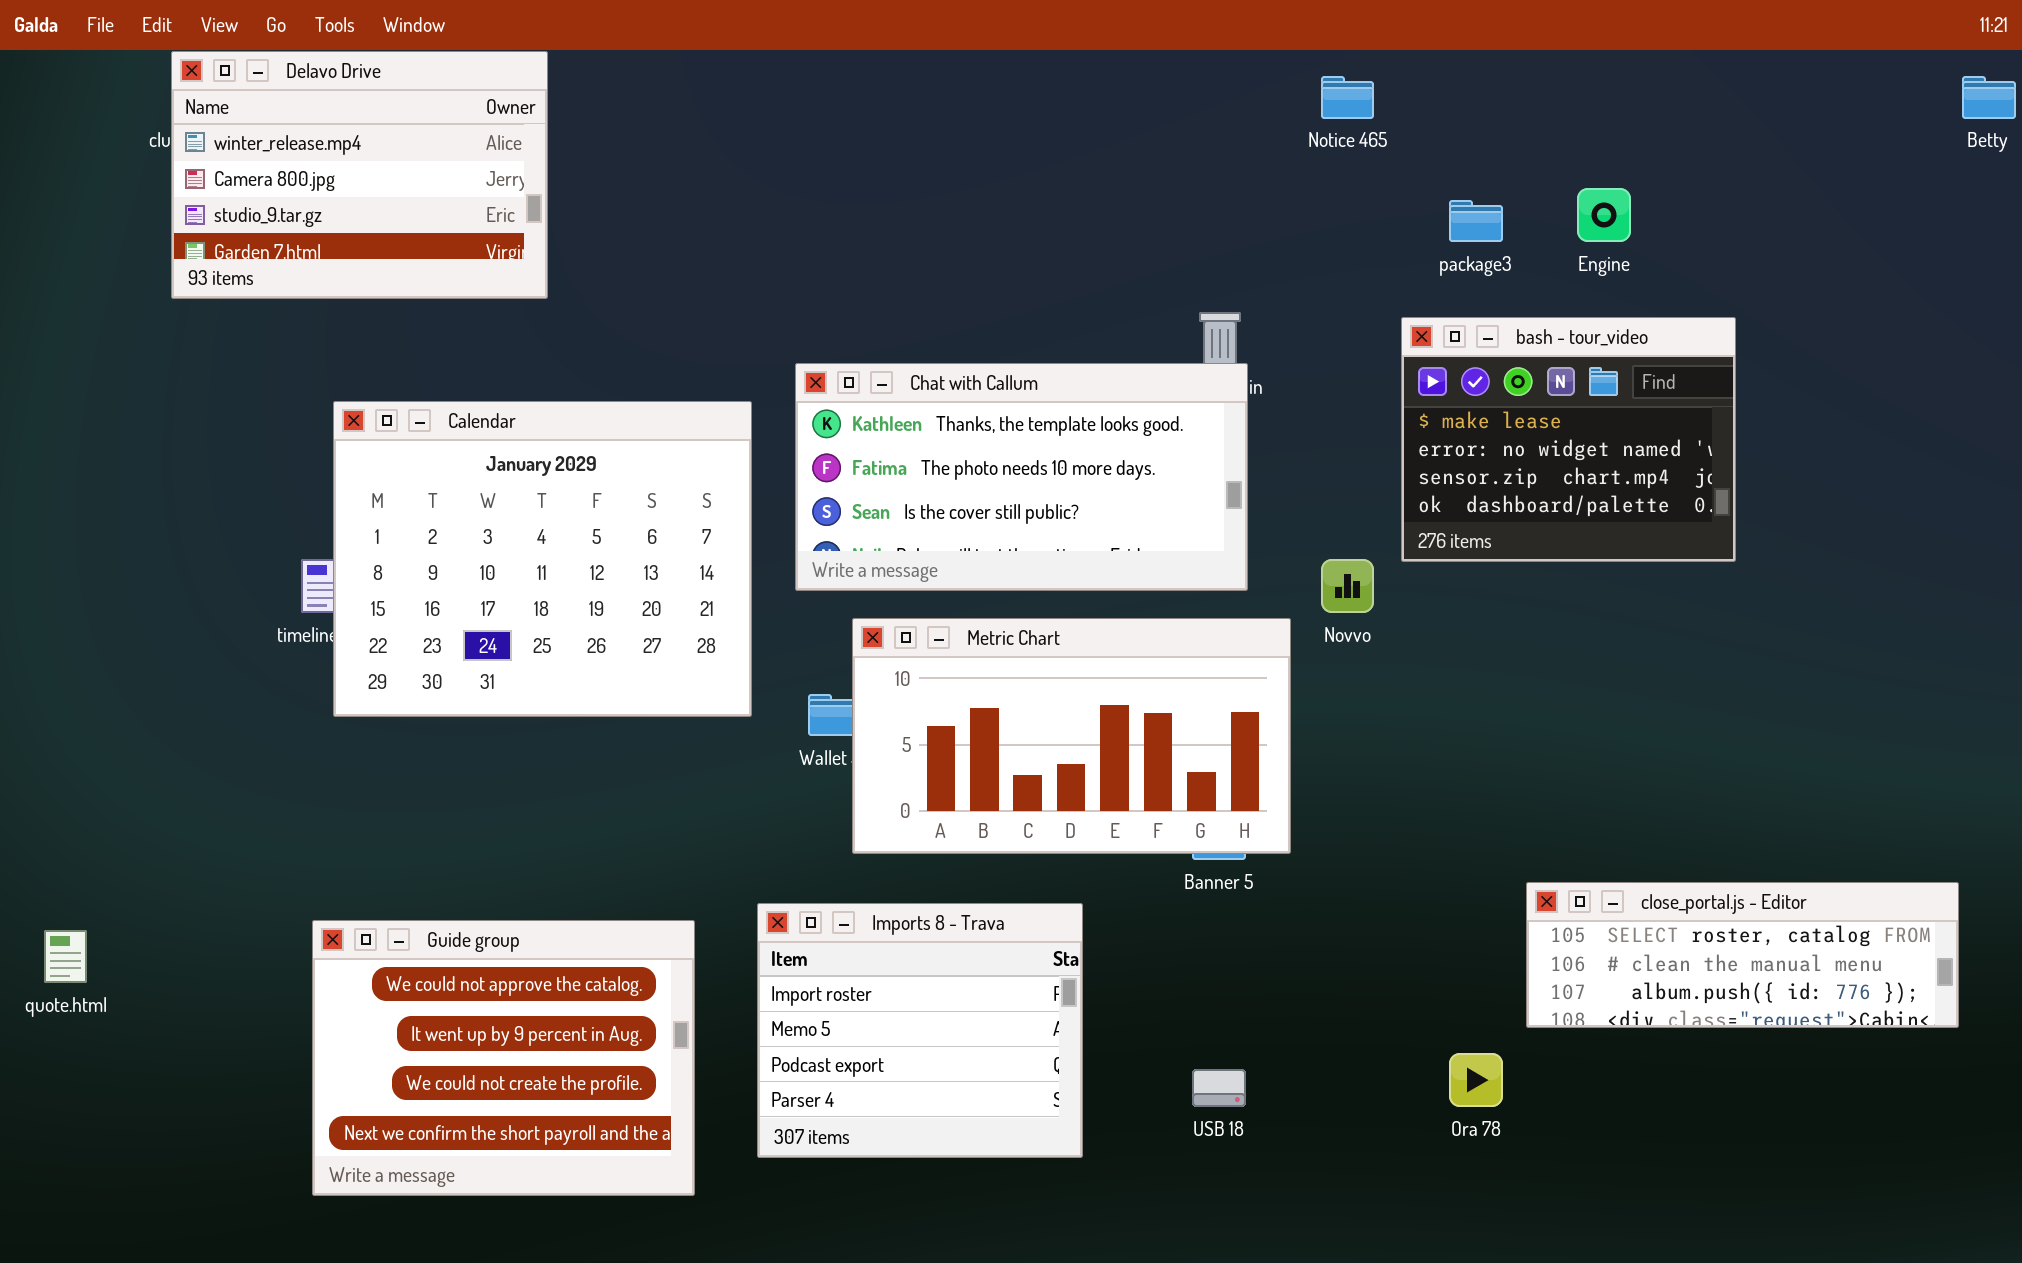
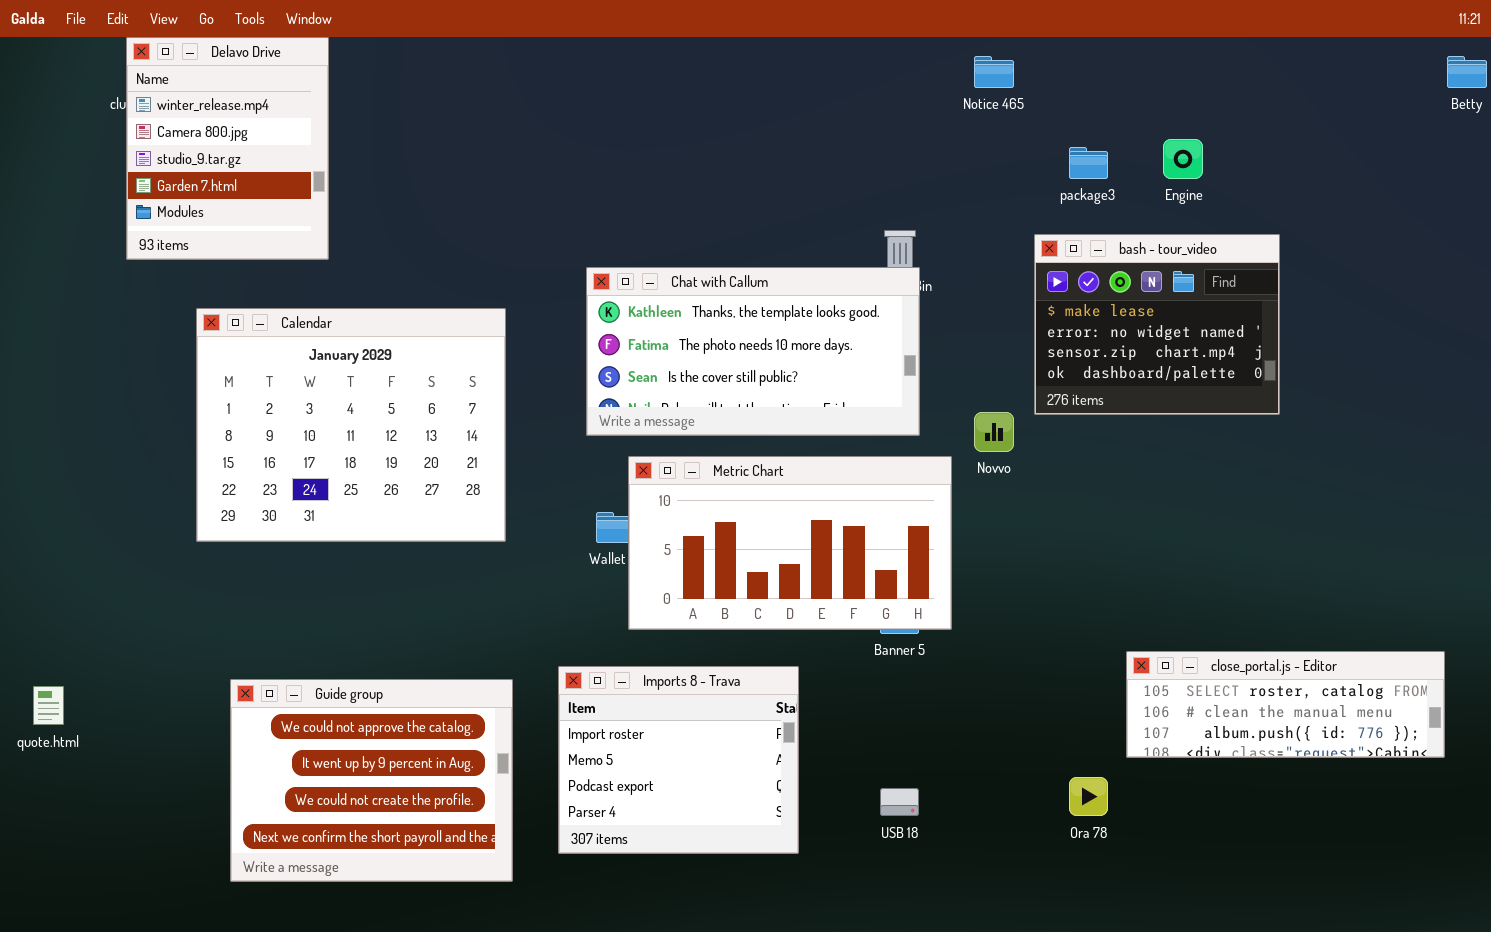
Delavo Drive: [171,51,548,299] -> [126,37,329,260], resized
Calendar: [333,401,752,717] -> [196,308,506,542], moved

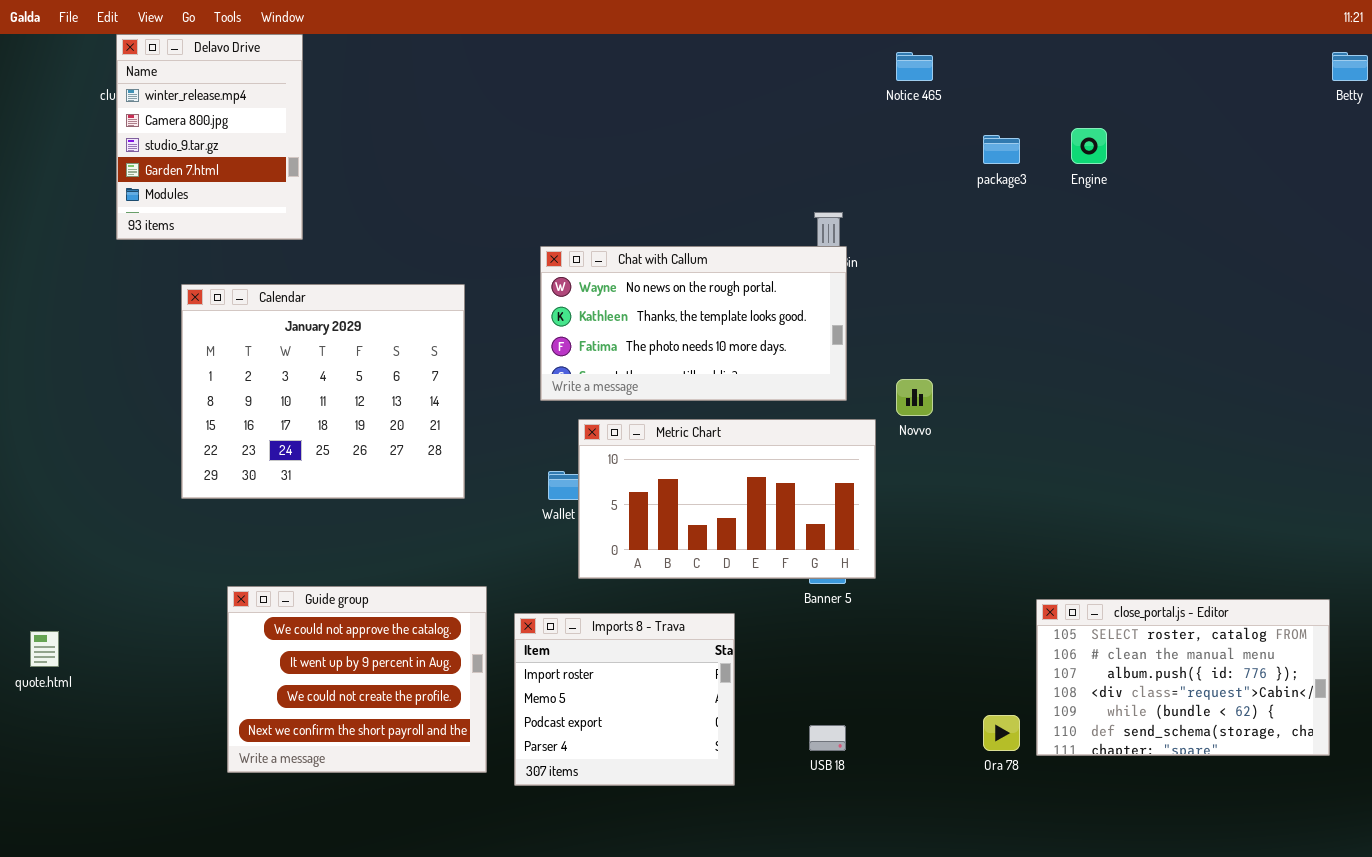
bash - tour_video: [1034,234,1280,415] -> none, closed
Chat with Callum: [586,267,920,436] -> [540,246,847,401], scrolled up 1 row
close_portal.js - Editor: [1126,651,1445,758] -> [1036,599,1330,756], resized
Guide group: [230,679,513,882] -> [227,586,487,773], moved

